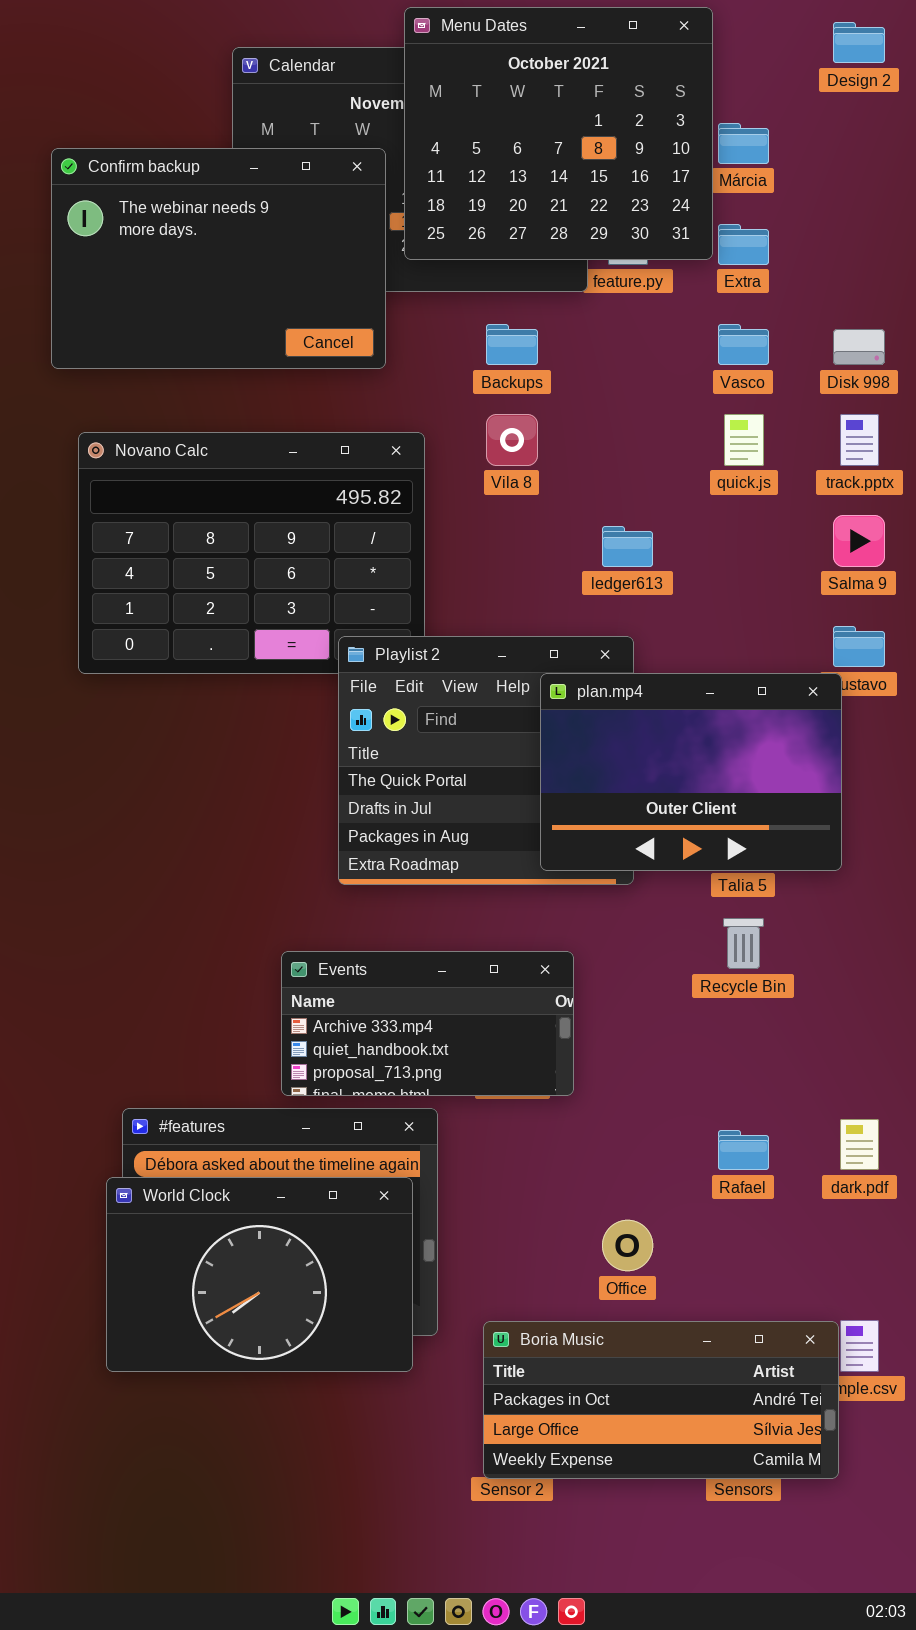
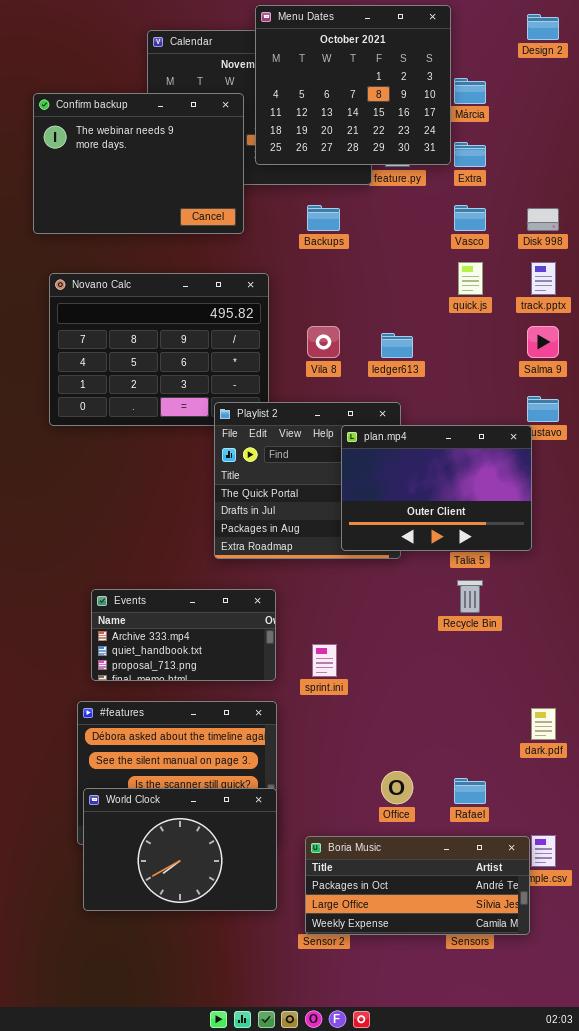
Vila 8: [486,414,538,466] -> [307,326,340,358], moved
Events: [281,951,574,1096] -> [91,589,276,681], moved
Rafael: [718,1130,769,1170] -> [454,778,486,804], moved
World Clock: [106,1177,413,1372] -> [83,788,277,911], moved

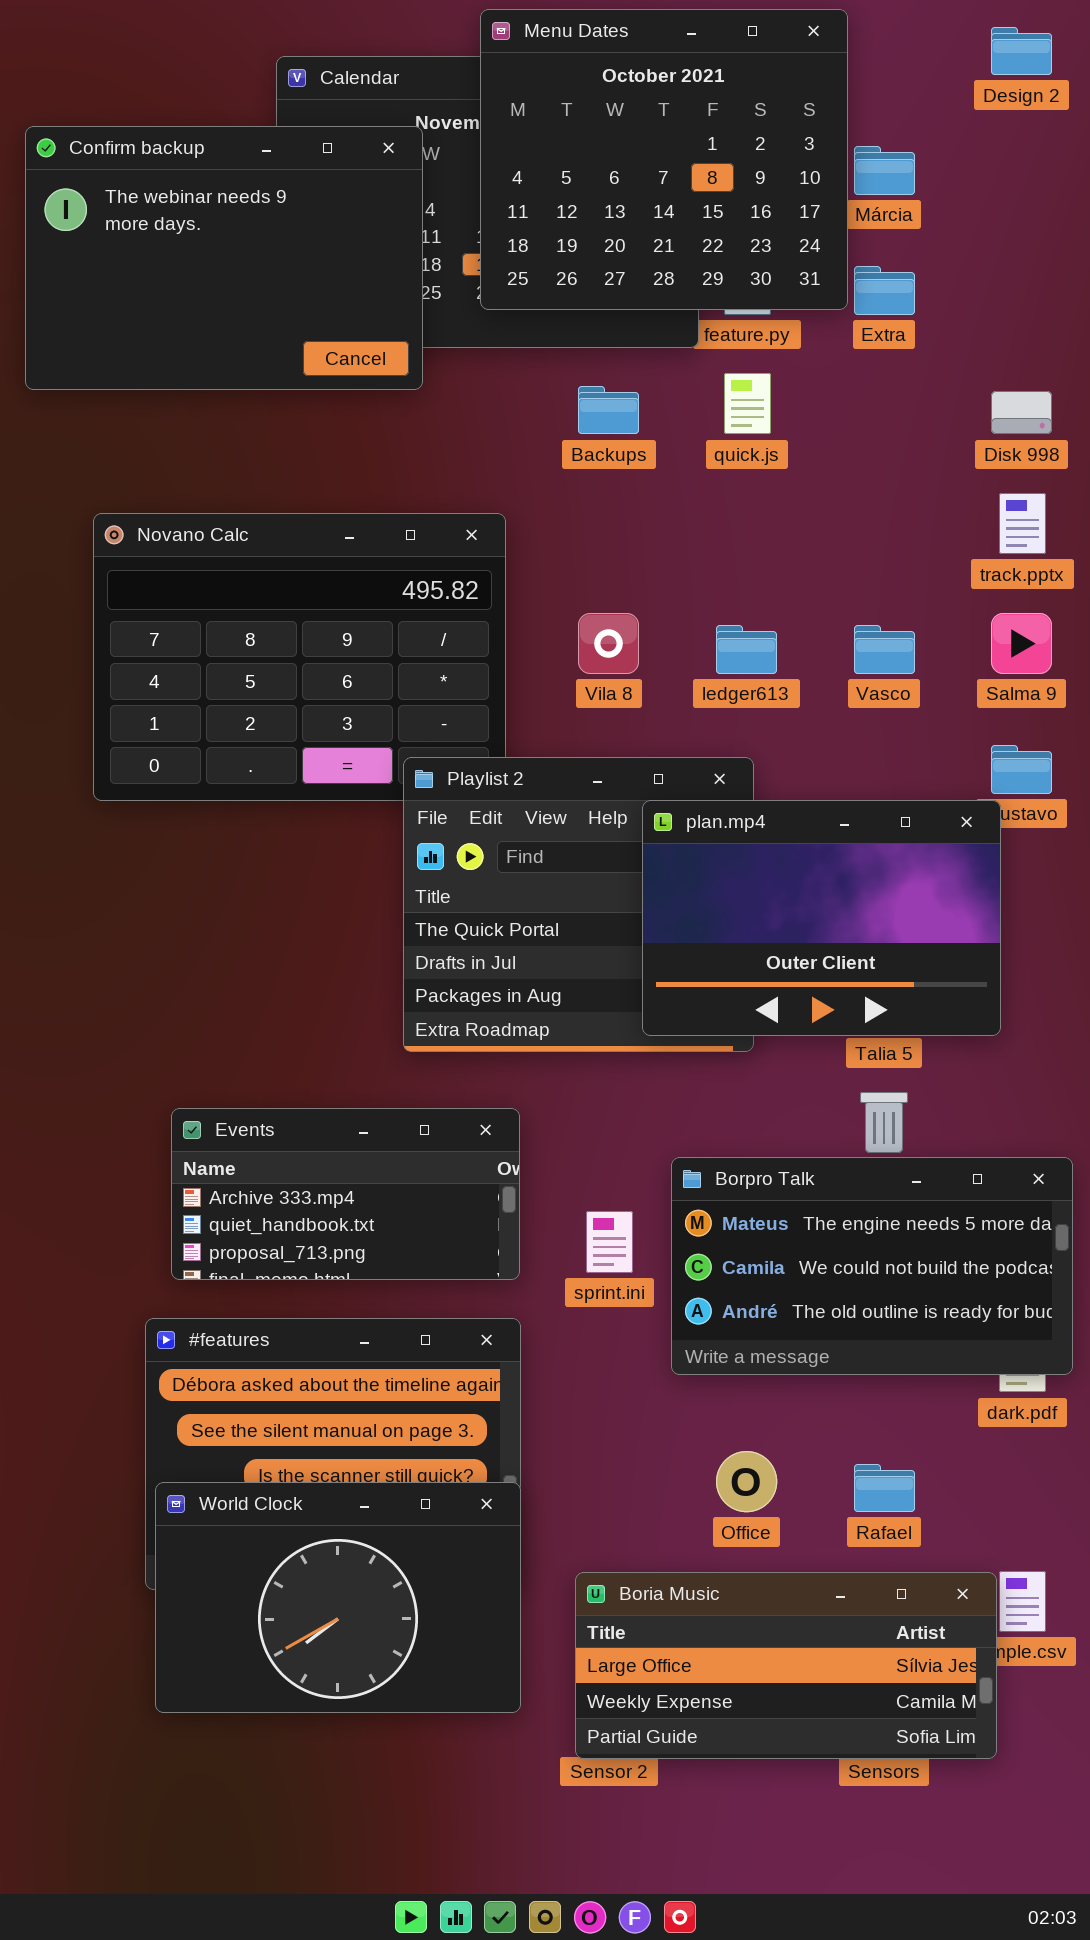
Confirm backup: [33,93,244,234] -> [25,126,423,390], moved
Vasco: [454,205,486,231] -> [854,625,915,674], moved
quick.js: [458,262,483,295] -> [724,373,771,434], moved
Borpro Talk: none -> [671,1157,1073,1375], opened
Boria Music: [305,836,530,935] -> [575,1572,997,1759], scrolled down 1 row

